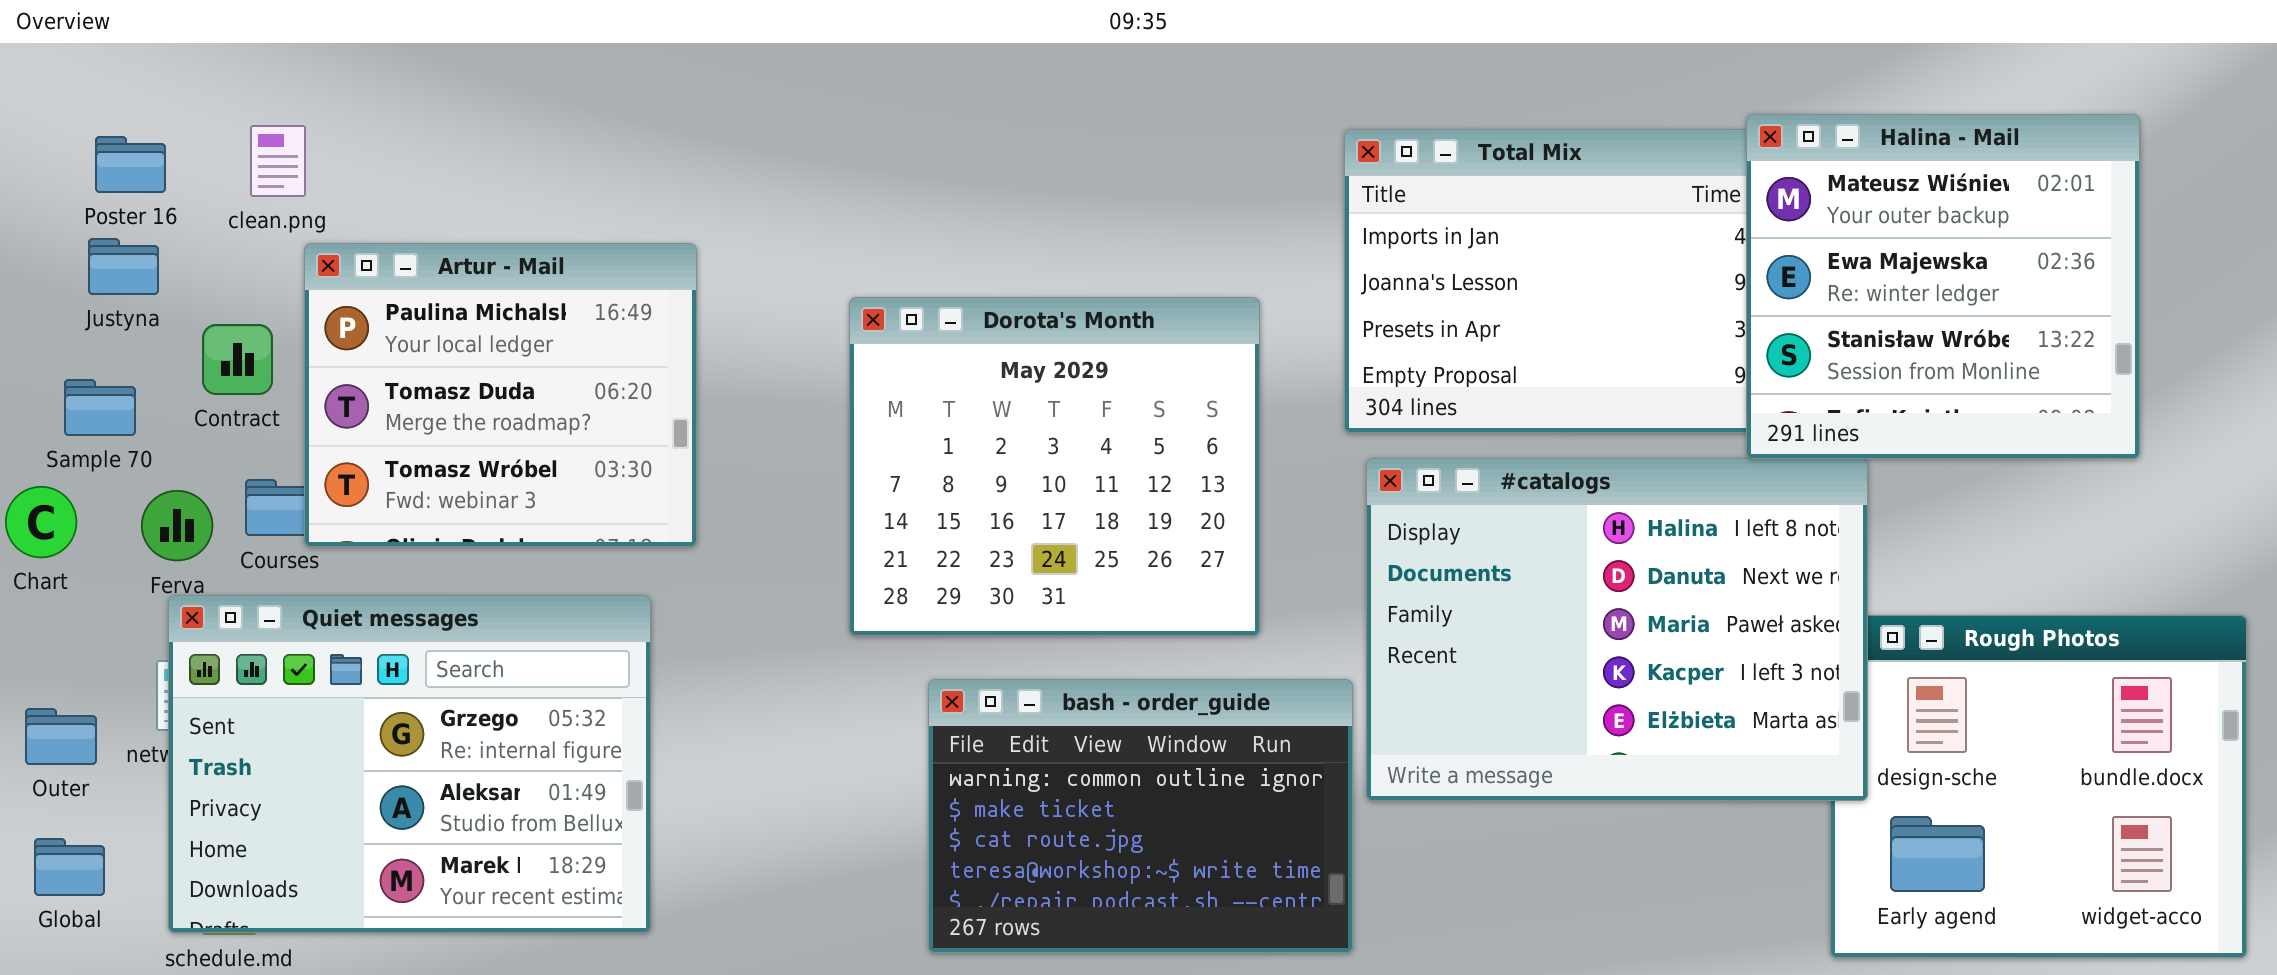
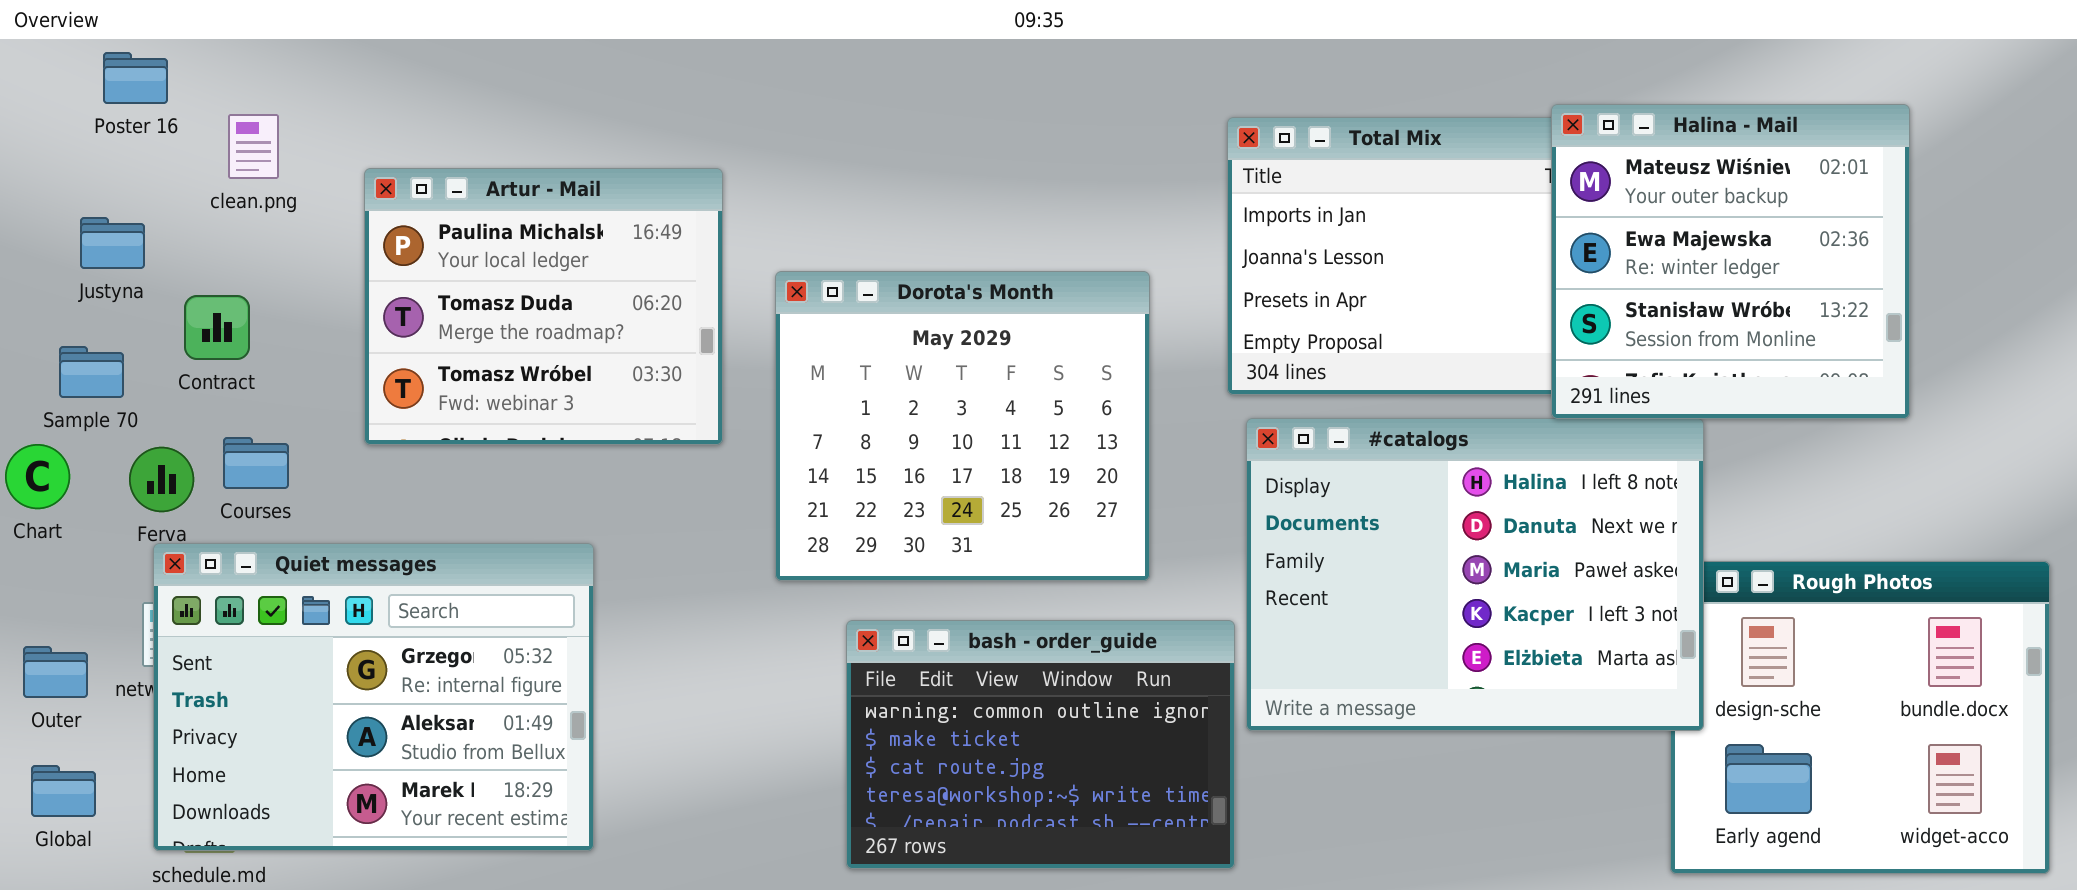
Halina - Mail: [1746,114,2140,459] -> [1551,104,1910,419], moved
Poster 16: [95,136,166,193] -> [103,52,168,104], moved
Artur - Mail: [304,243,697,547] -> [364,168,723,445], moved

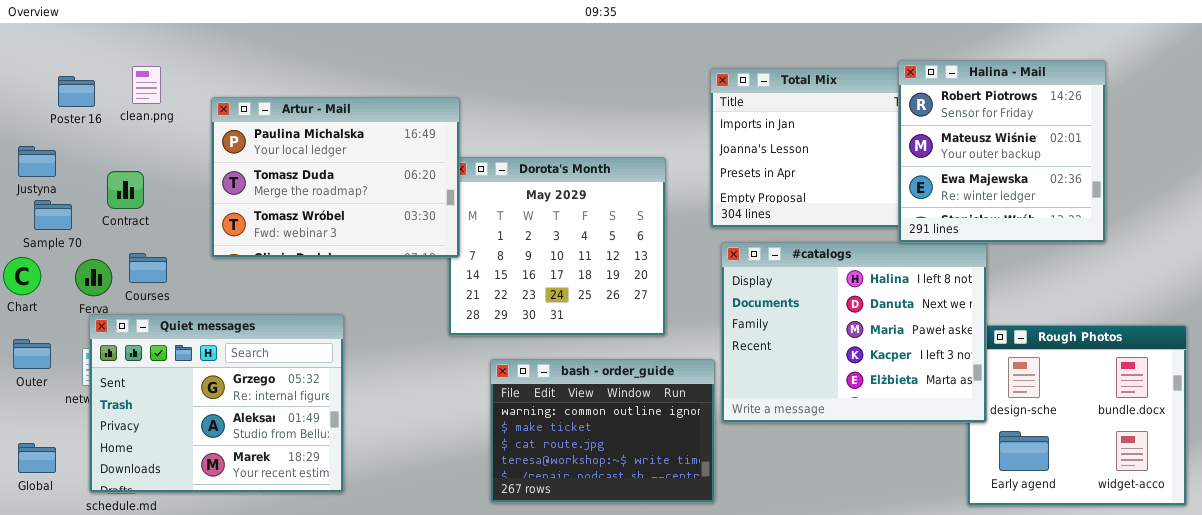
Poster 16: [103,52,168,104] -> [58,76,95,107], moved
Halina - Mail: [1551,104,1910,419] -> [898,60,1106,243], scrolled up 1 row
Artur - Mail: [364,168,723,445] -> [211,97,460,258], resized
Justyna: [80,217,145,269] -> [18,146,56,177], moved
Outer: [23,646,88,698] -> [13,339,51,369], moved

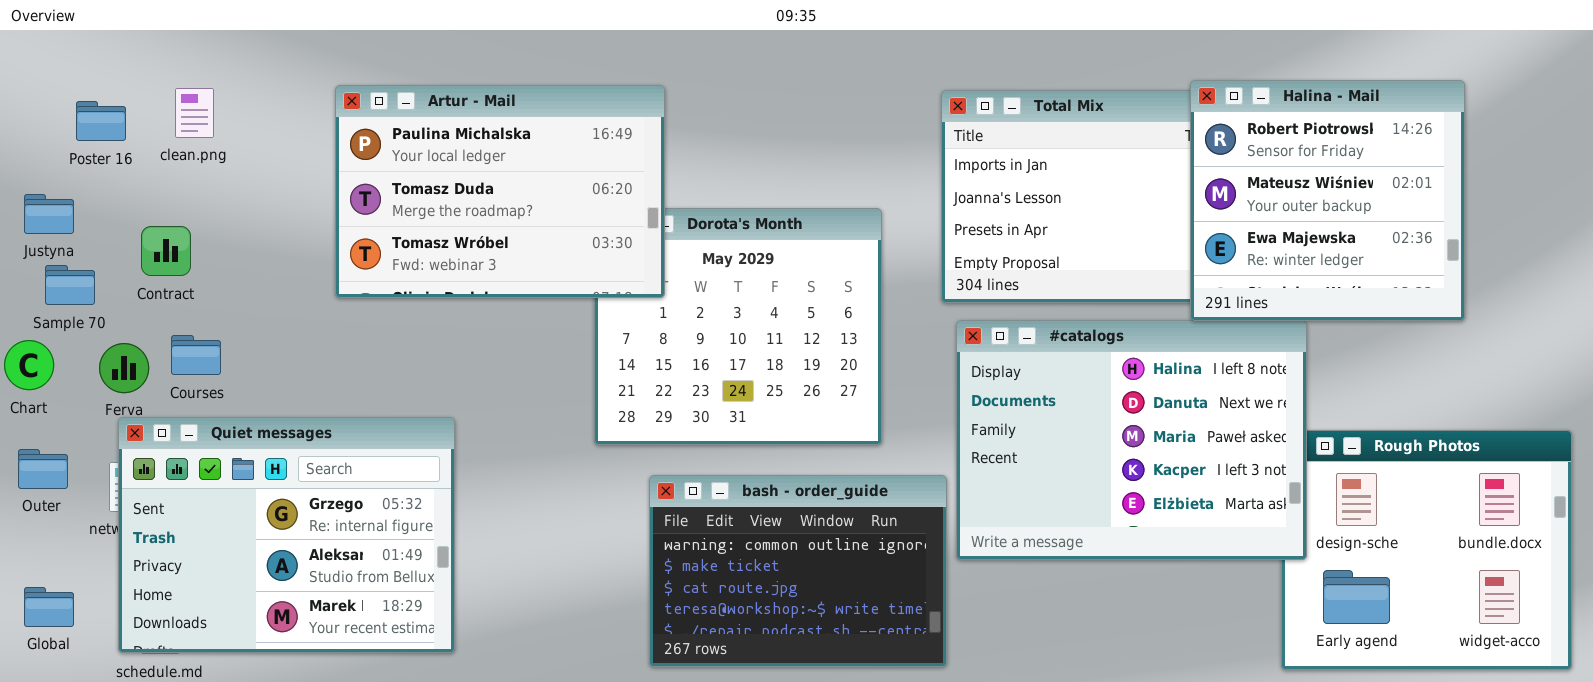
Artur - Mail: [211,97,460,258] -> [335,85,665,298], moved

